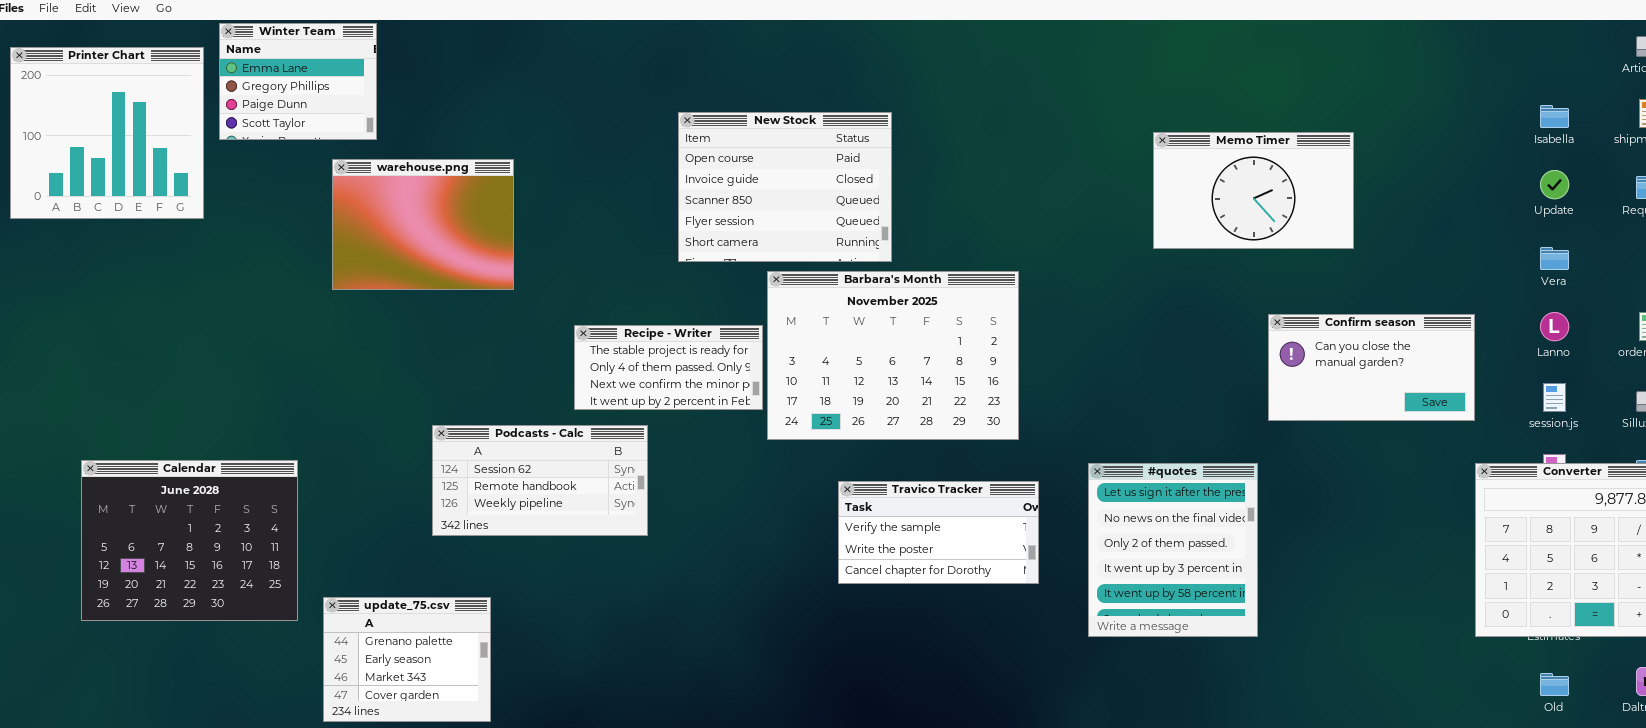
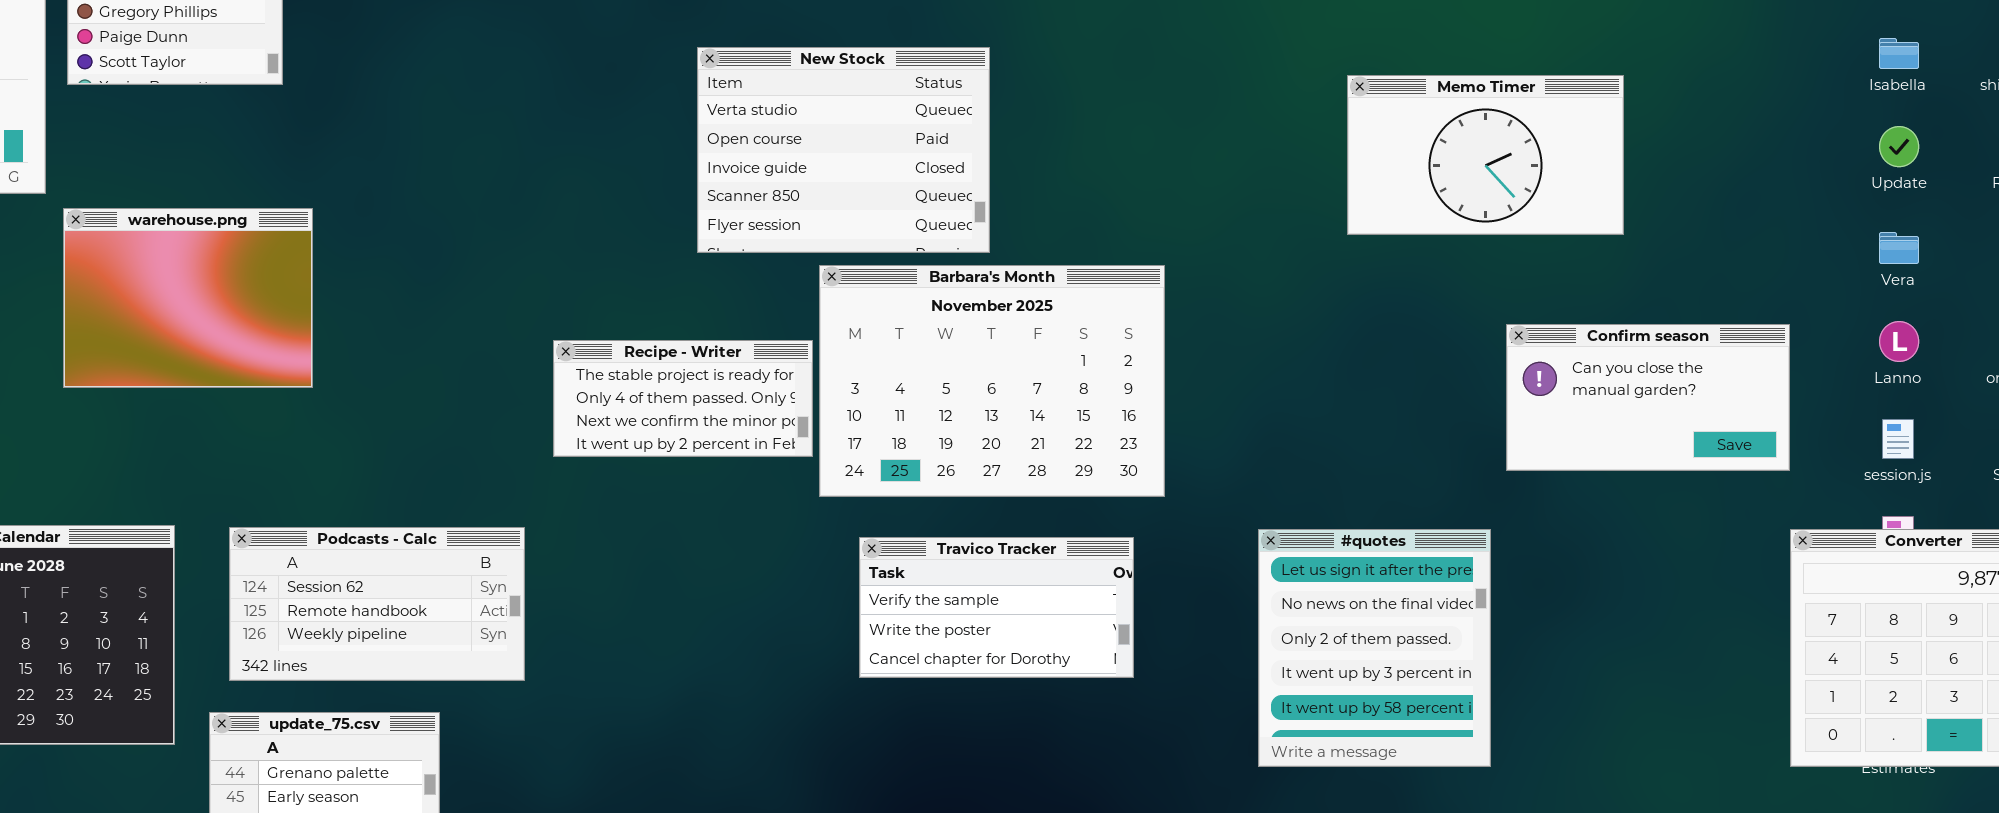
New Stock: [678,112,892,262] -> [697,47,990,253], scrolled up 1 row
warehouse.png: [332,159,514,290] -> [63,208,313,388], moved
Podcasts - Calc: [432,425,648,536] -> [229,527,525,681], moved
Travico Tracker: [838,481,1039,584] -> [859,537,1134,678], moved

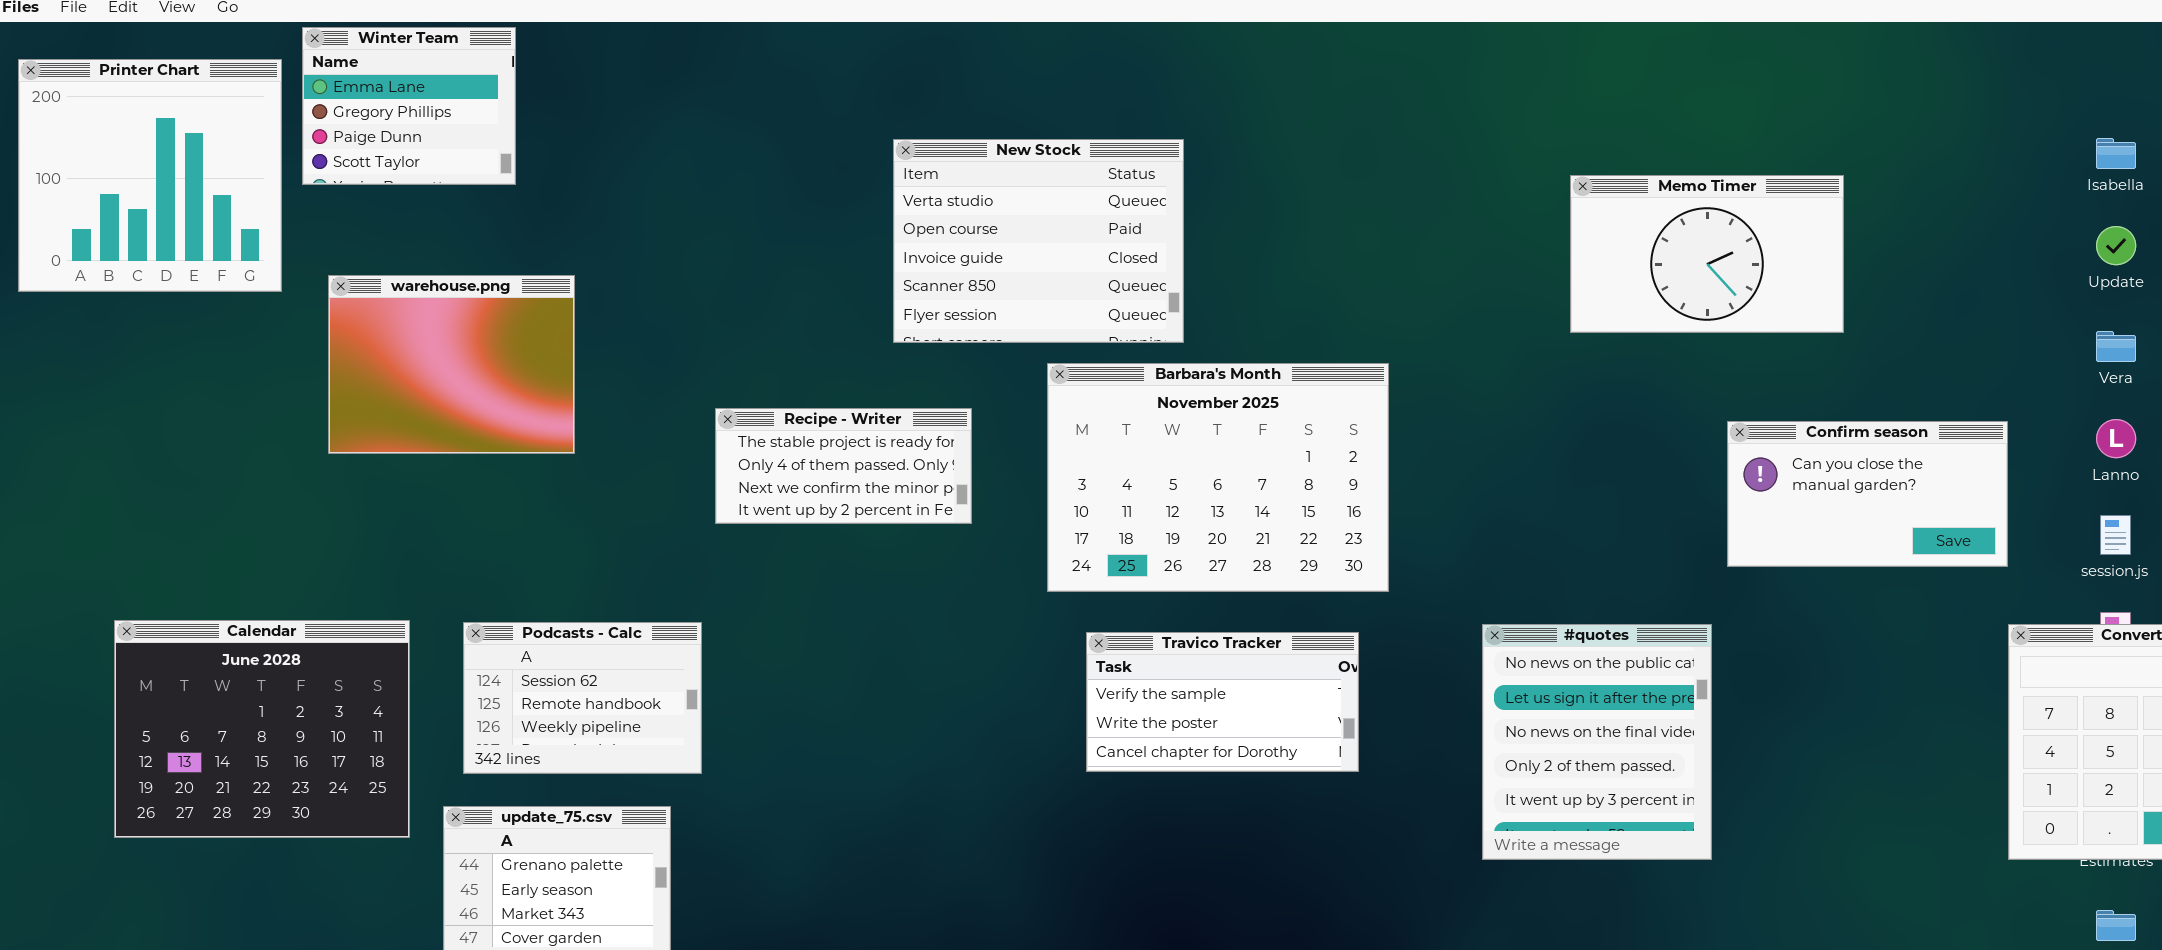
New Stock: [697,47,990,253] -> [893,139,1184,343], moved
warehouse.png: [63,208,313,388] -> [328,275,575,454], moved
Recipe - Writer: [553,340,813,457] -> [715,408,972,524], moved
Podcasts - Calc: [229,527,525,681] -> [463,622,702,774], resized
#quotes: [1258,529,1491,767] -> [1482,624,1712,860], scrolled up 1 row

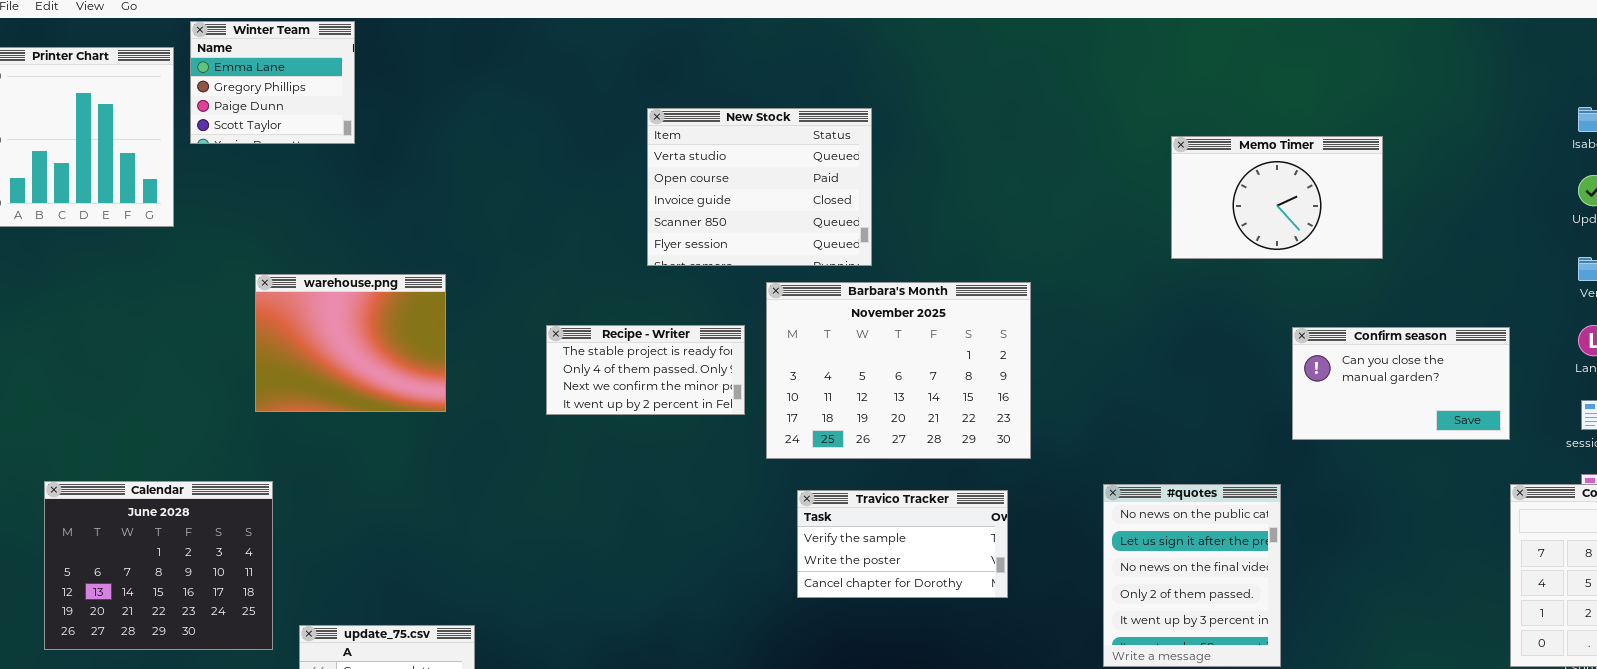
warehouse.png: [328,275,575,454] -> [255,274,446,412], moved
Recipe - Writer: [715,408,972,524] -> [546,325,745,415], moved
Podcasts - Calc: [463,622,702,774] -> none, closed

